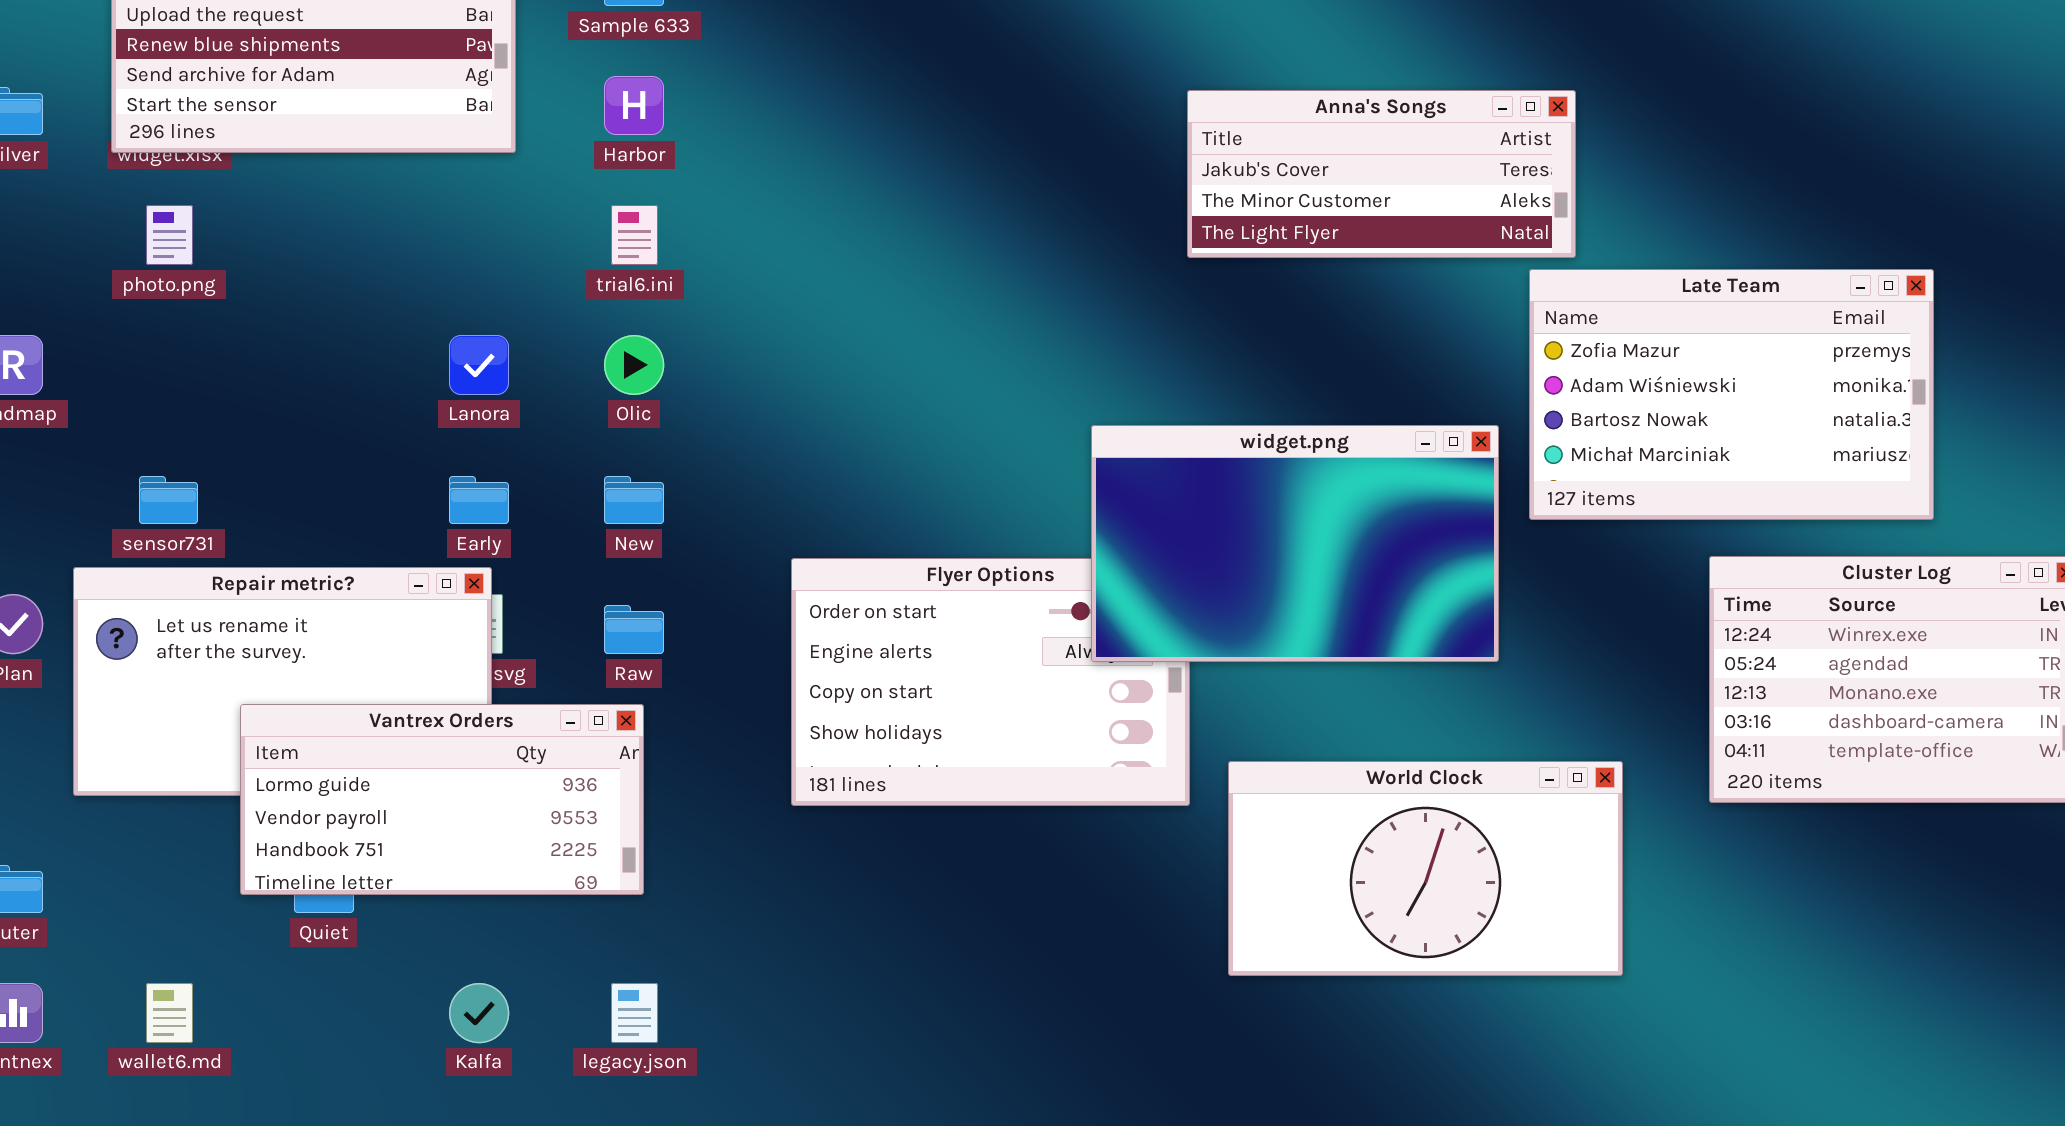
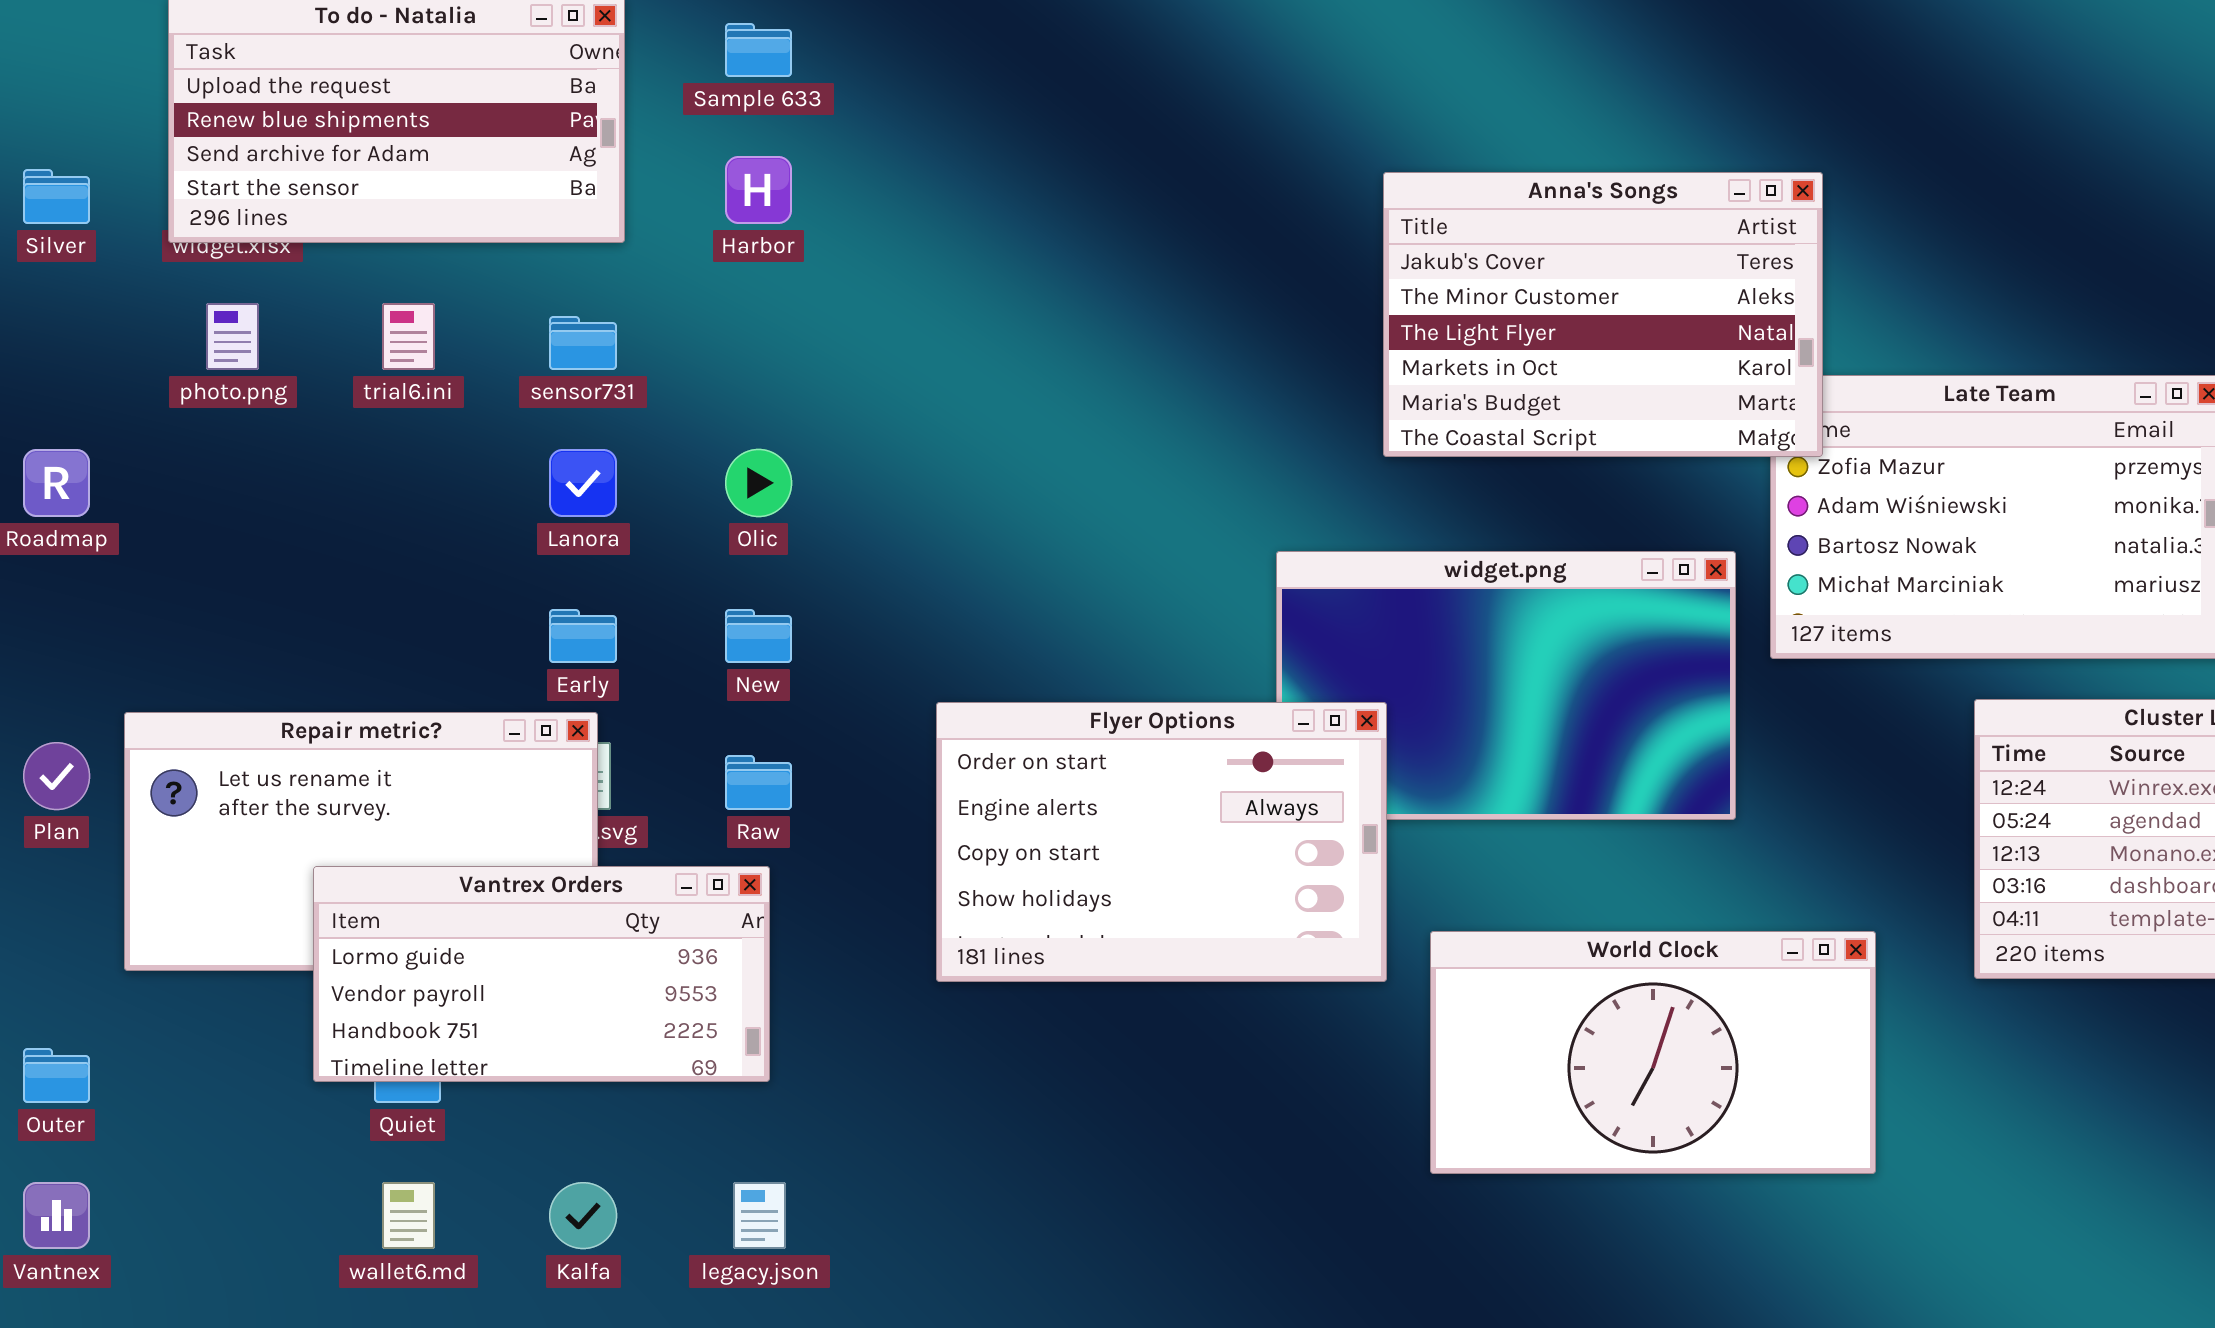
Anna's Songs: [1187,90,1576,258] -> [1383,172,1823,457], resized
trial6.ini: [611,205,658,265] -> [382,303,435,370], moved
sensor731: [139,476,198,524] -> [549,316,617,370], moved
Flyer Options: [791,558,1190,806] -> [936,702,1387,982], raised
wallet6.md: [146,983,193,1043] -> [382,1182,435,1249], moved

